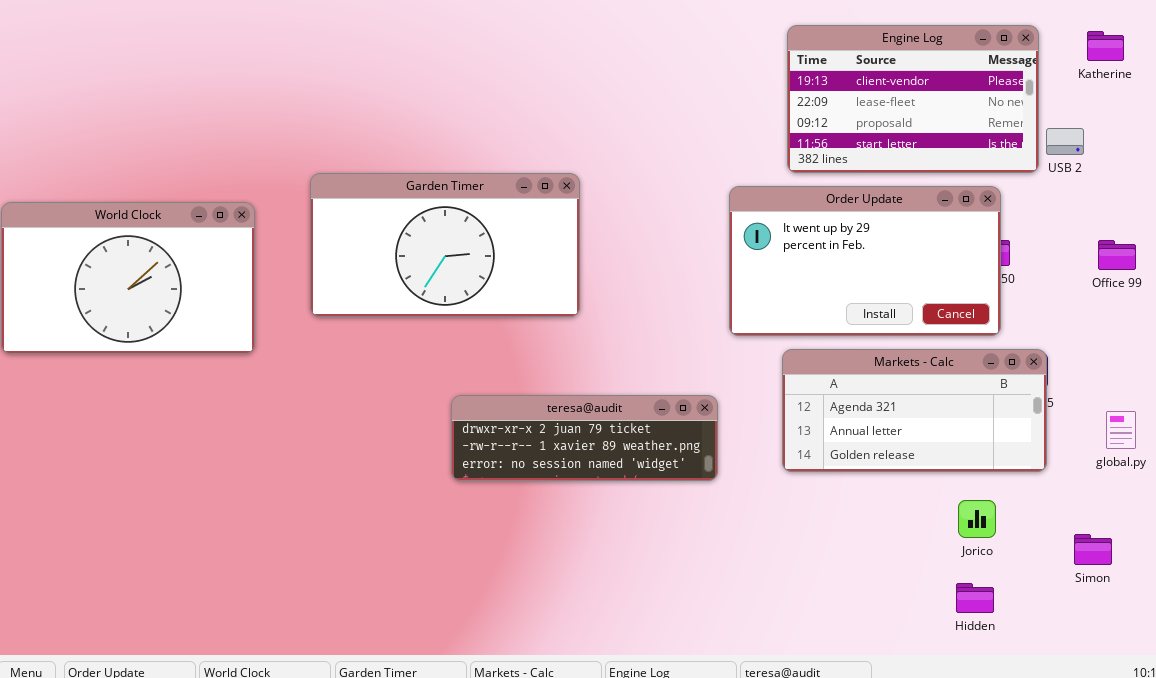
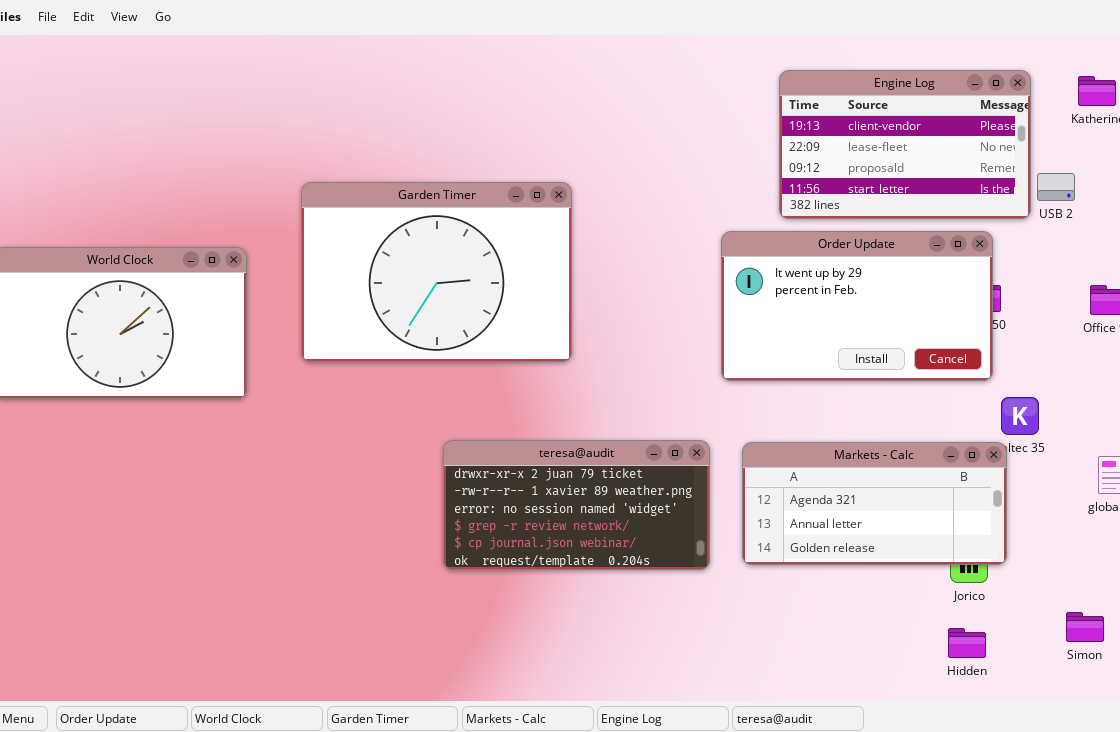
Garden Timer: [310,173,580,317] -> [301,182,572,362], resized
Markets - Calc: [782,349,1047,472] -> [742,442,1007,565], moved
teresa@audit: [451,395,718,481] -> [443,440,710,570], resized
Simon: [1074,534,1112,565] -> [1066,612,1104,642], moved

